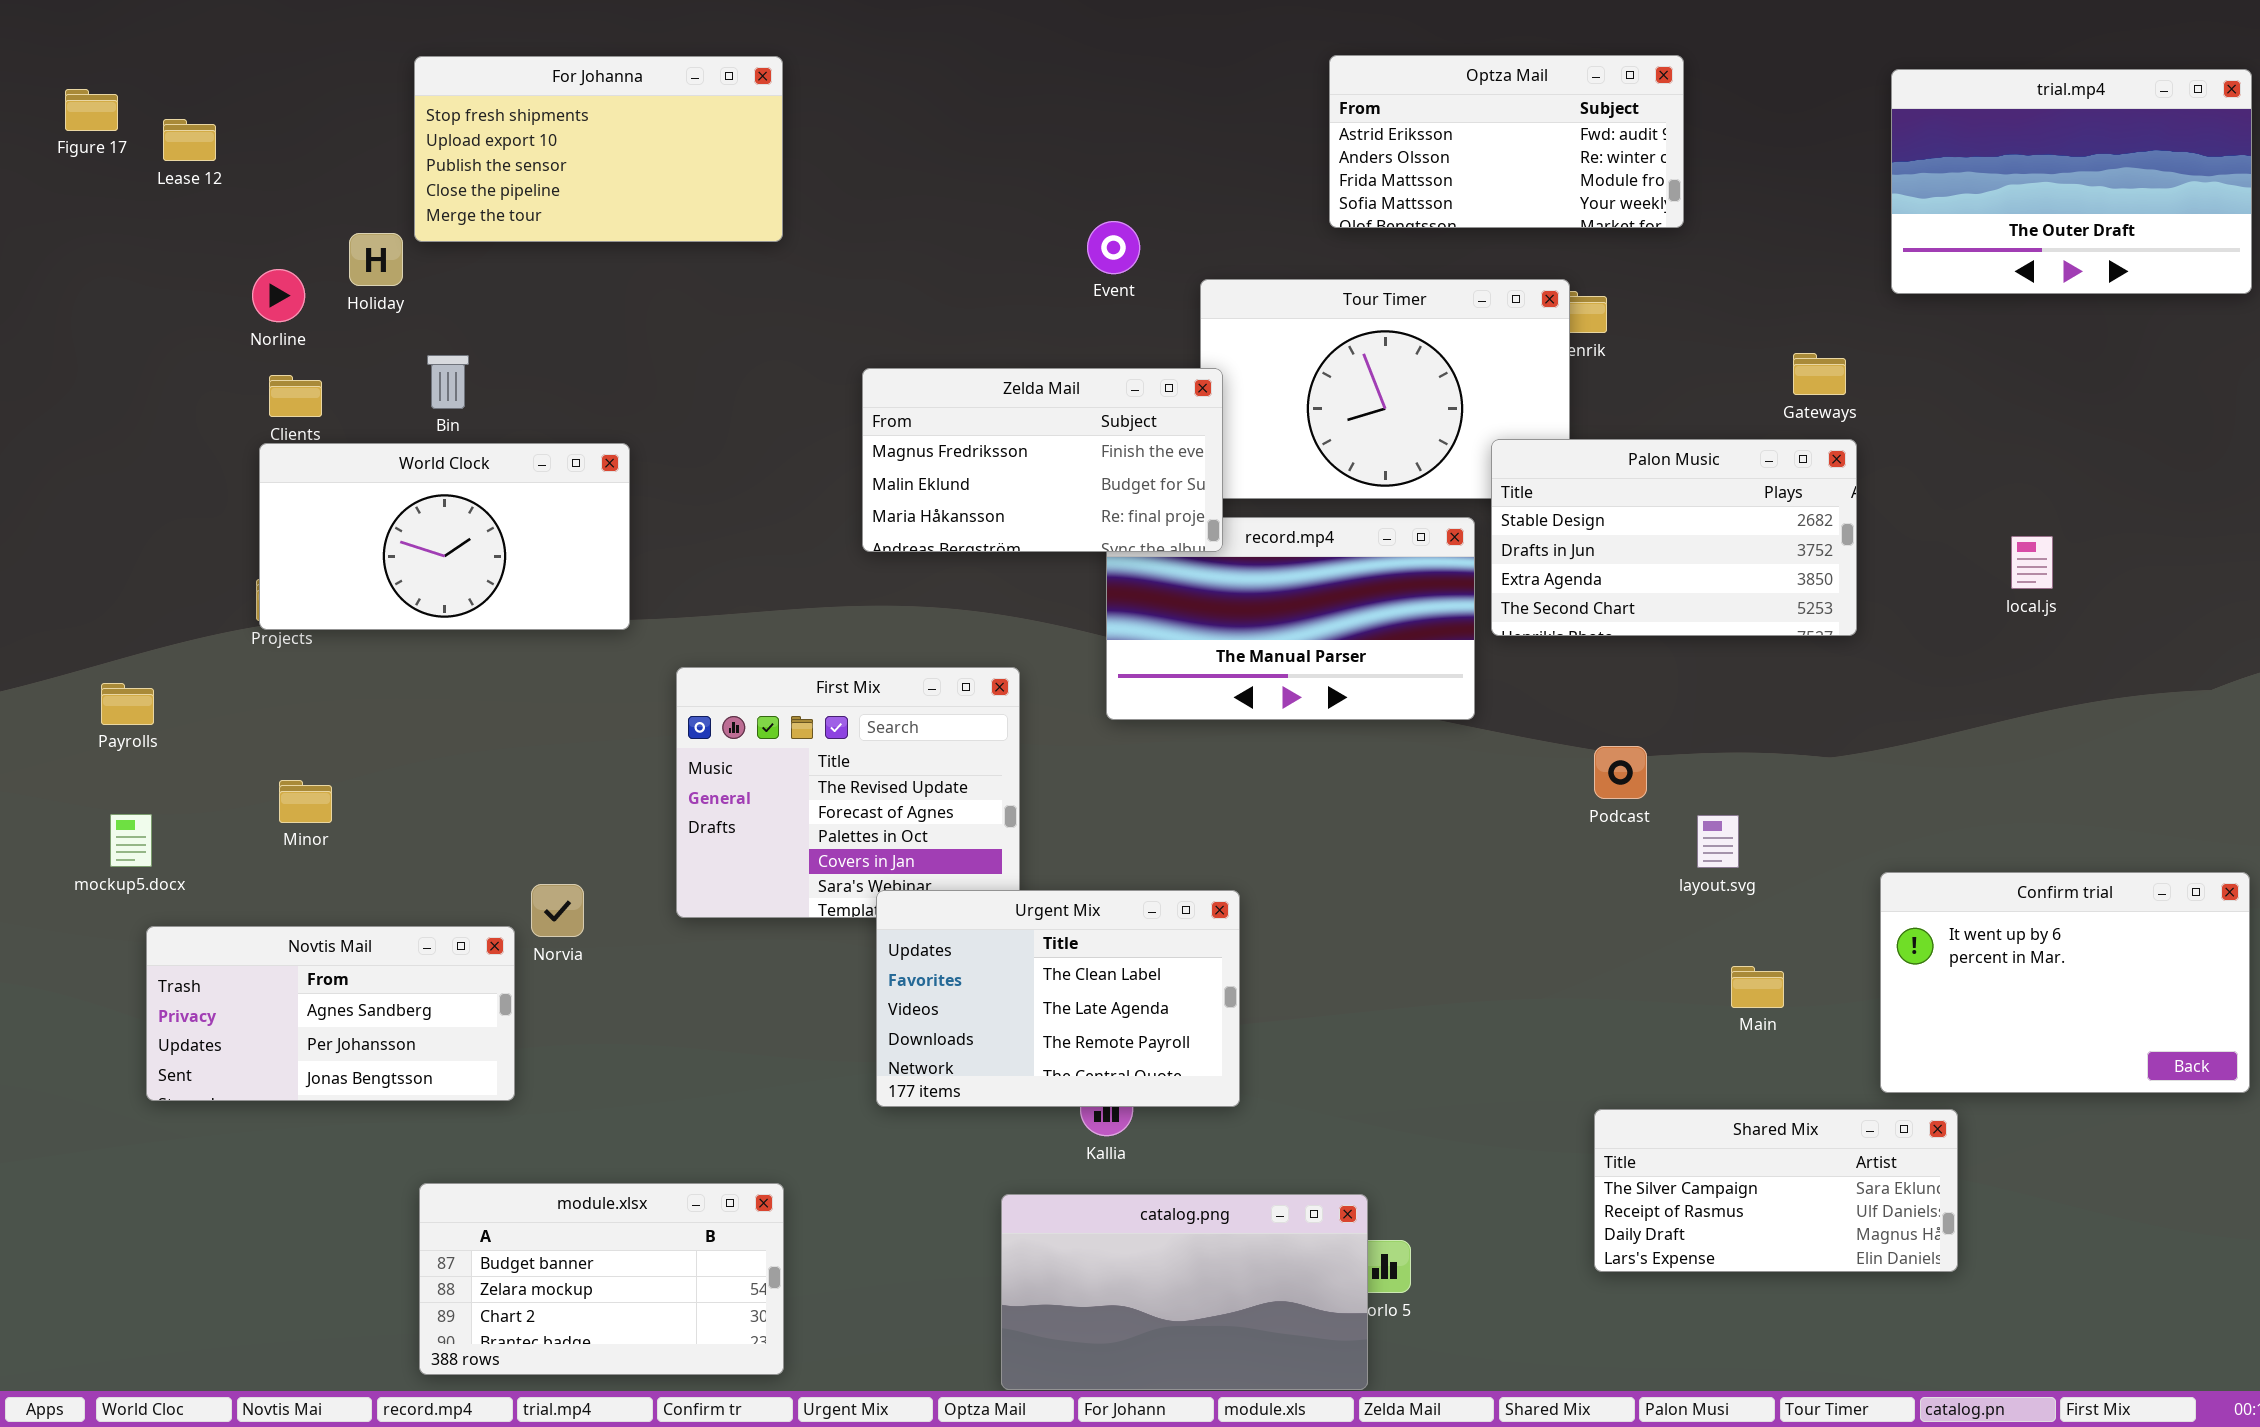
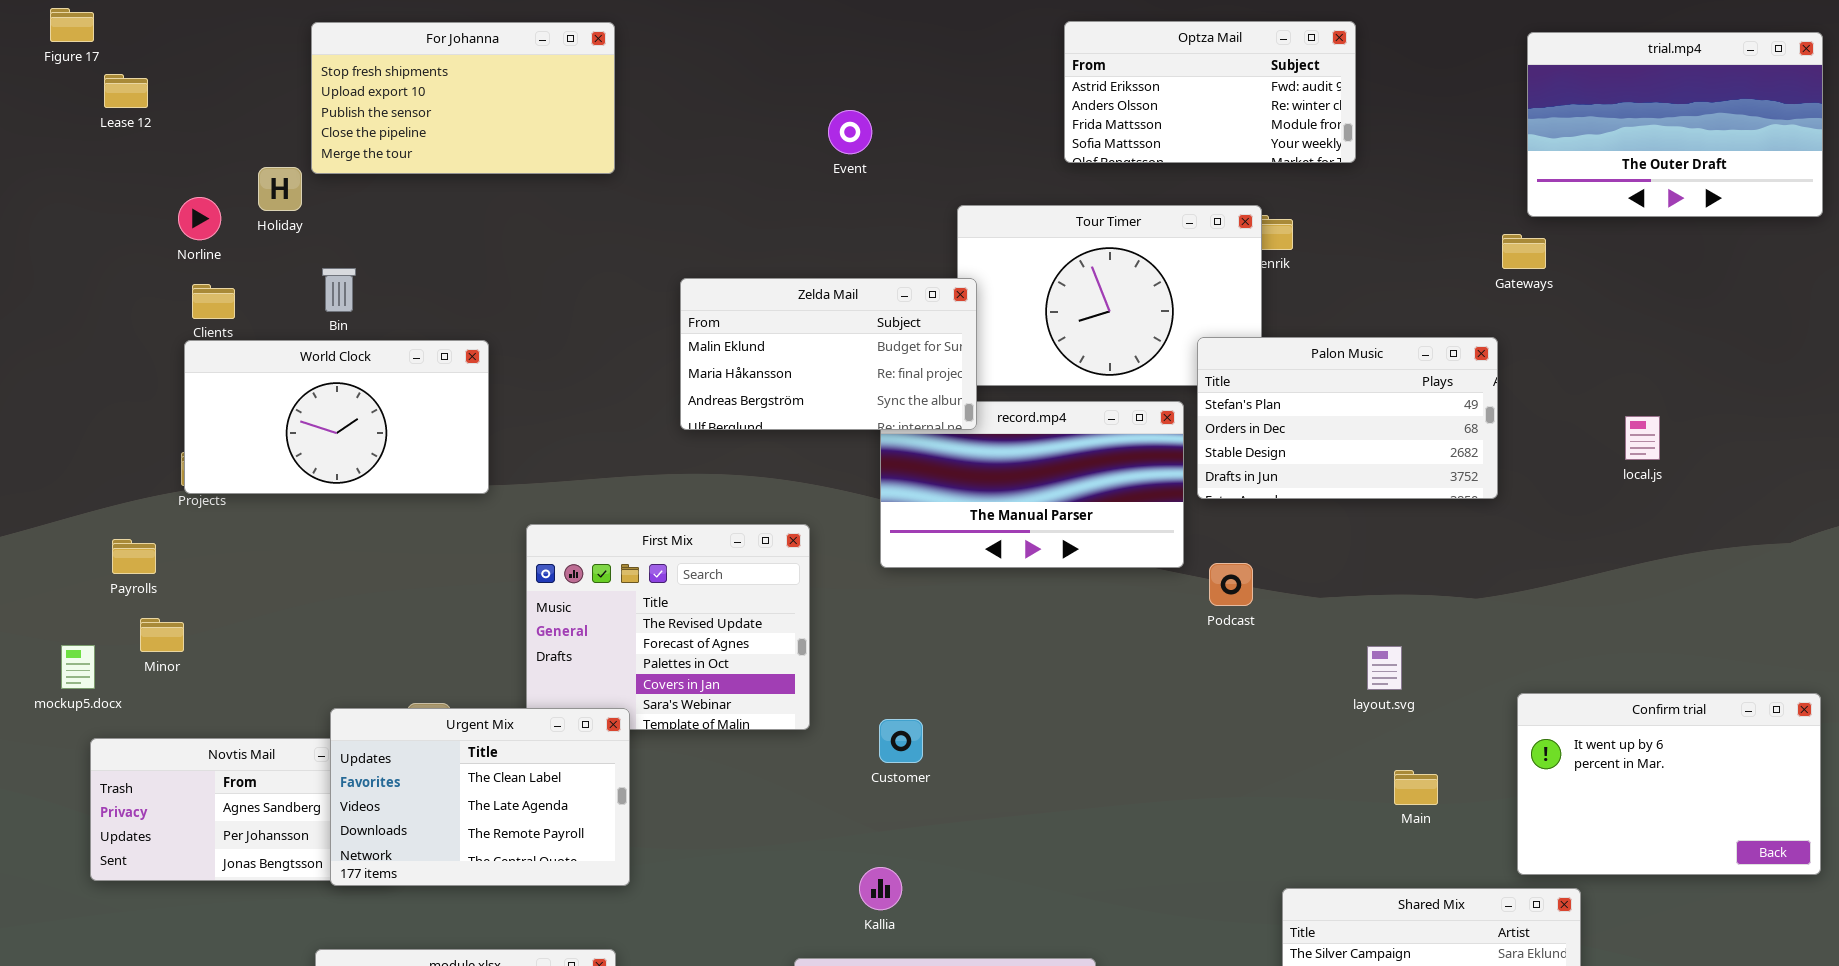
Figure 17: [65,89,118,131] -> [50,8,94,42], moved
Event: [1087,221,1140,274] -> [828,110,872,154], moved
Gateways: [1793,353,1846,395] -> [1502,234,1546,269], moved
Zelda Mail: [862,368,1223,552] -> [680,278,977,430], scrolled down 1 row
Palon Music: [1491,439,1857,636] -> [1197,337,1498,499], scrolled up 2 rows
Payrolls: [101,683,154,725] -> [112,539,156,574], moved
Podcast: [1594,746,1647,799] -> [1209,563,1253,606], moved
Minor: [279,780,332,823] -> [140,618,184,652], moved
Urgent Mix: [876,890,1240,1107] -> [330,708,630,886], moved

